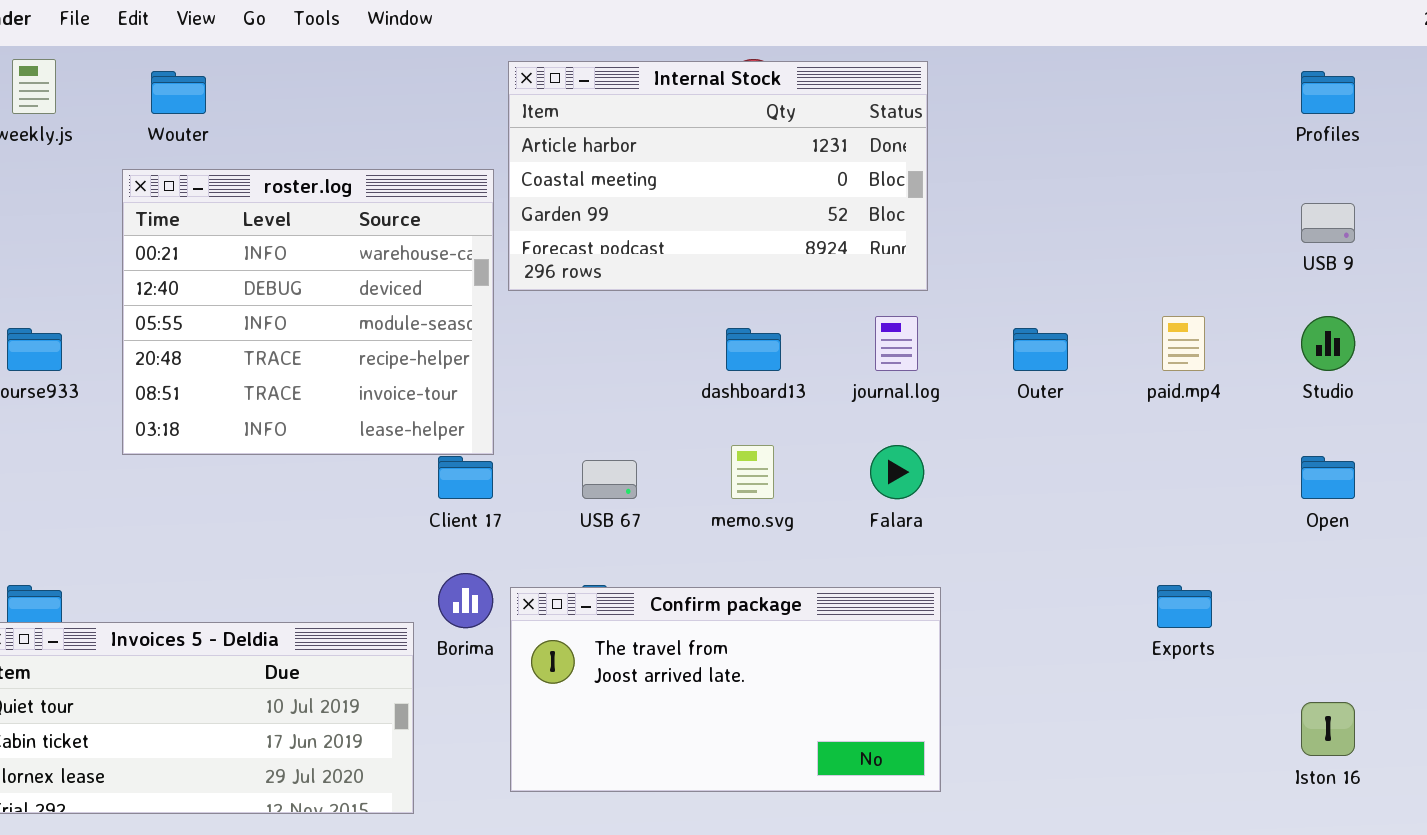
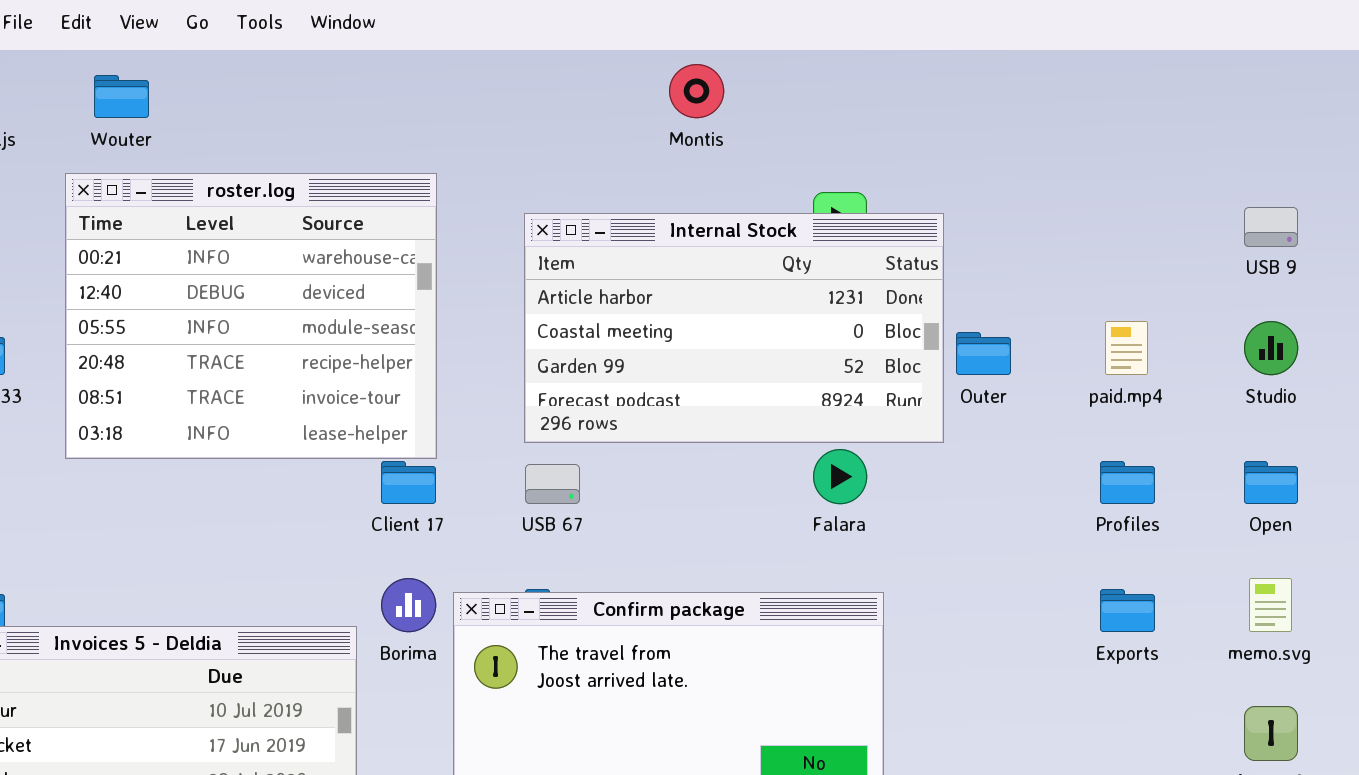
Internal Stock: [508,61,928,291] -> [524,213,944,443], moved
Profiles: [1301,71,1355,114] -> [1100,461,1155,504], moved
memo.svg: [731,445,774,499] -> [1249,578,1292,632], moved

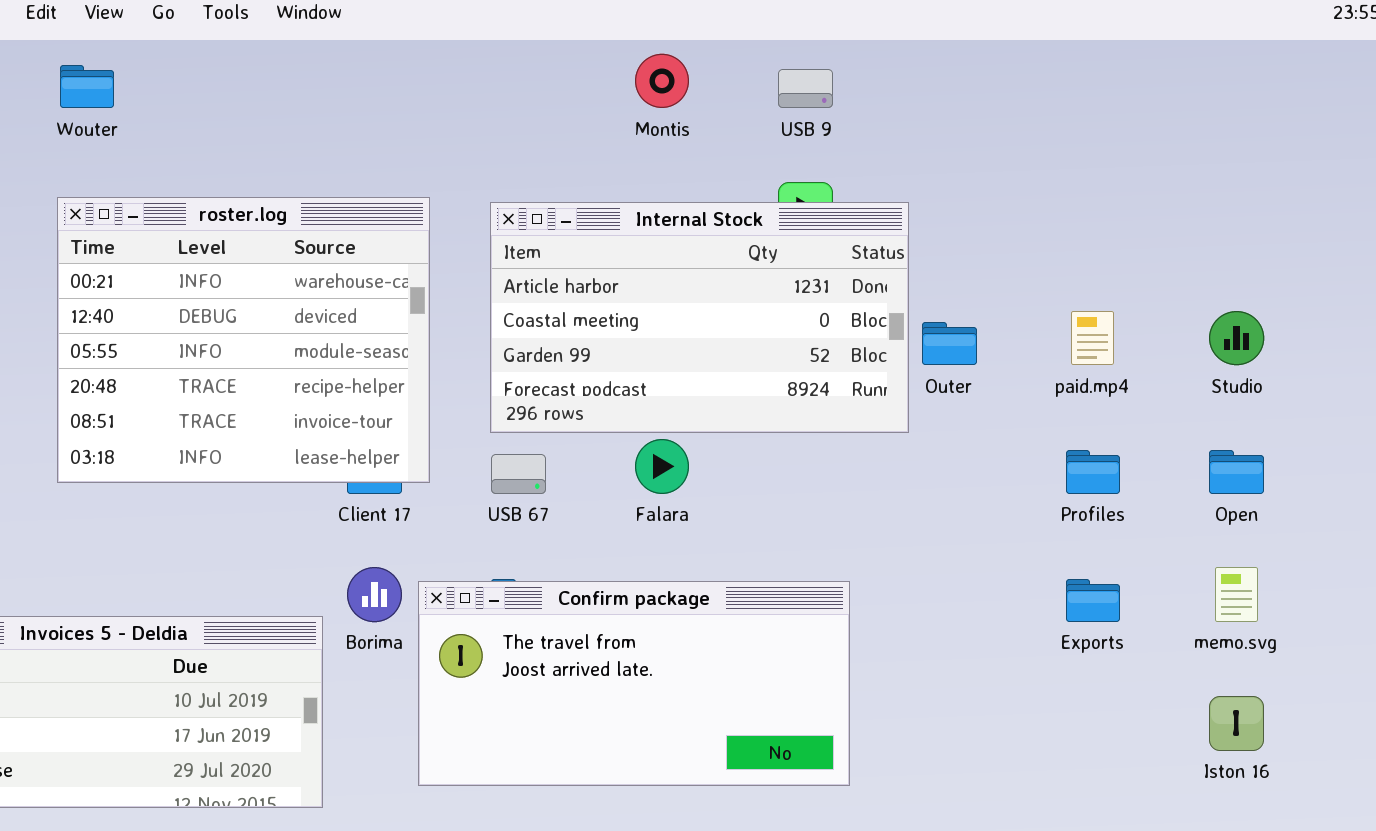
roster.log: [65,173,437,459] -> [57,197,430,483], moved
USB 9: [1244,207,1298,247] -> [778,69,833,108], moved
Falara: [813,449,867,504] -> [635,439,689,494], moved

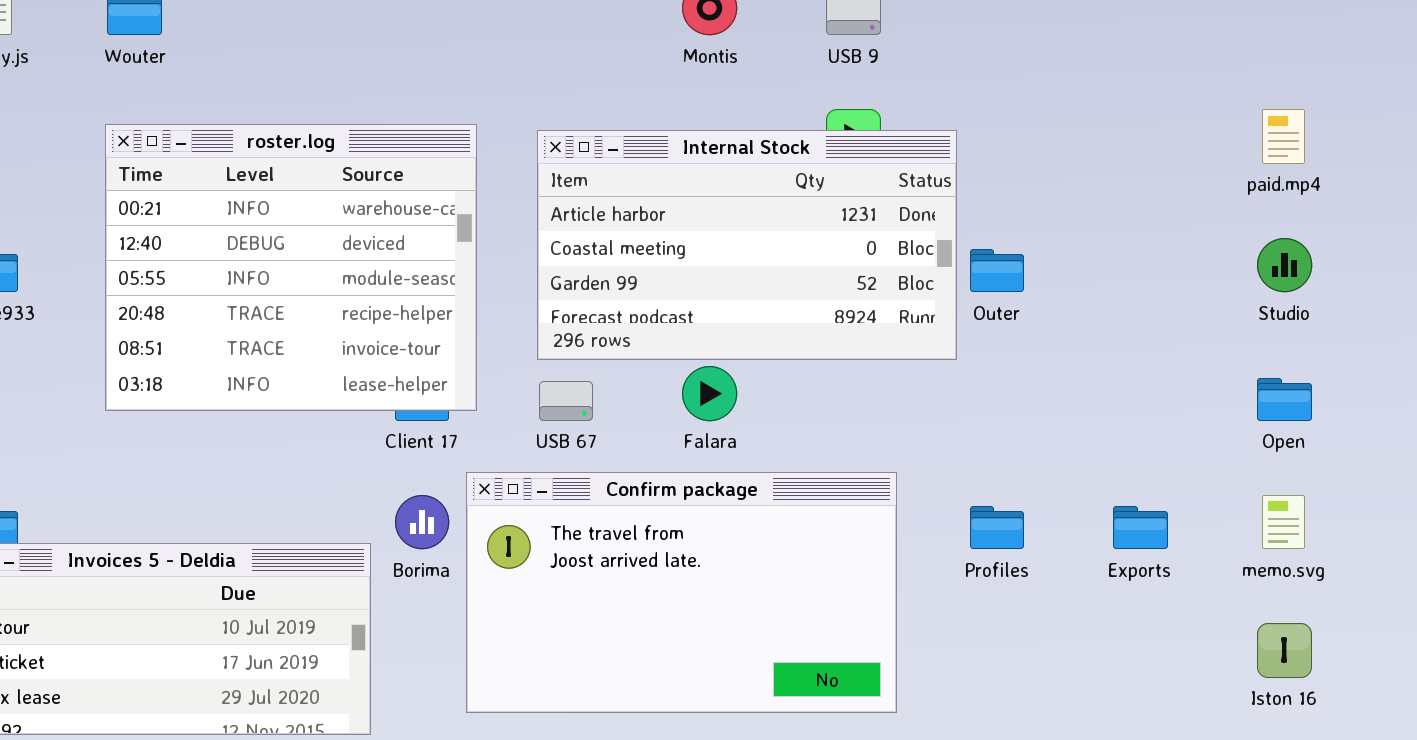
paid.mp4: [1071,311,1114,365] -> [1262,109,1305,164], moved
Profiles: [1066,450,1120,494] -> [970,506,1024,549], moved
Confirm package: [418,581,850,786] -> [466,472,897,713], resized

